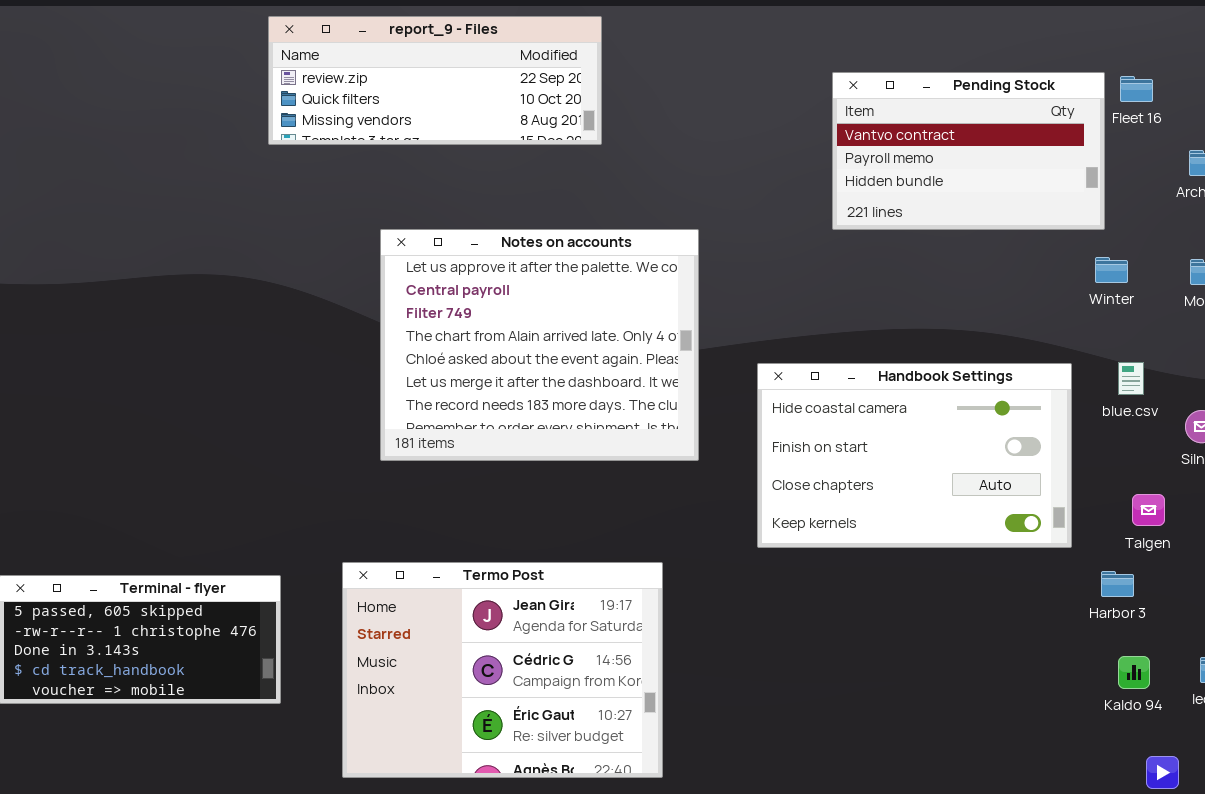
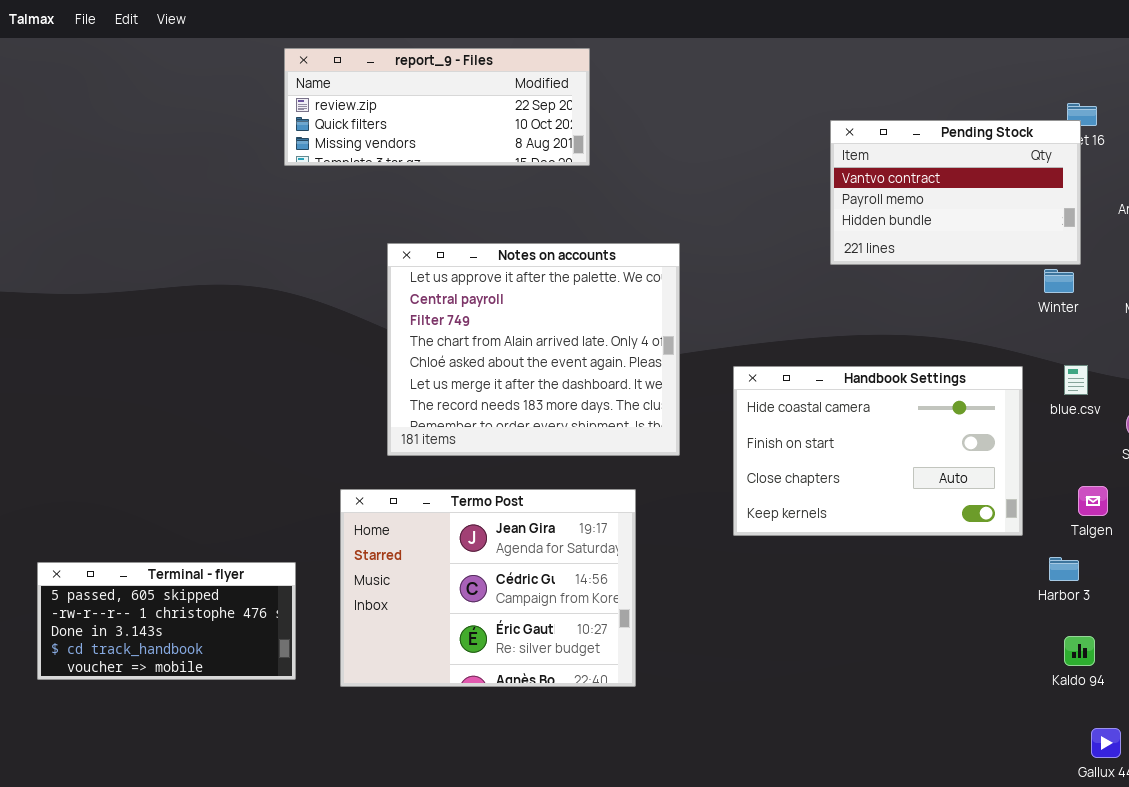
Pending Stock: [832,72,1105,230] -> [830,120,1081,265], moved
Termo Post: [342,562,663,778] -> [340,489,636,687], moved

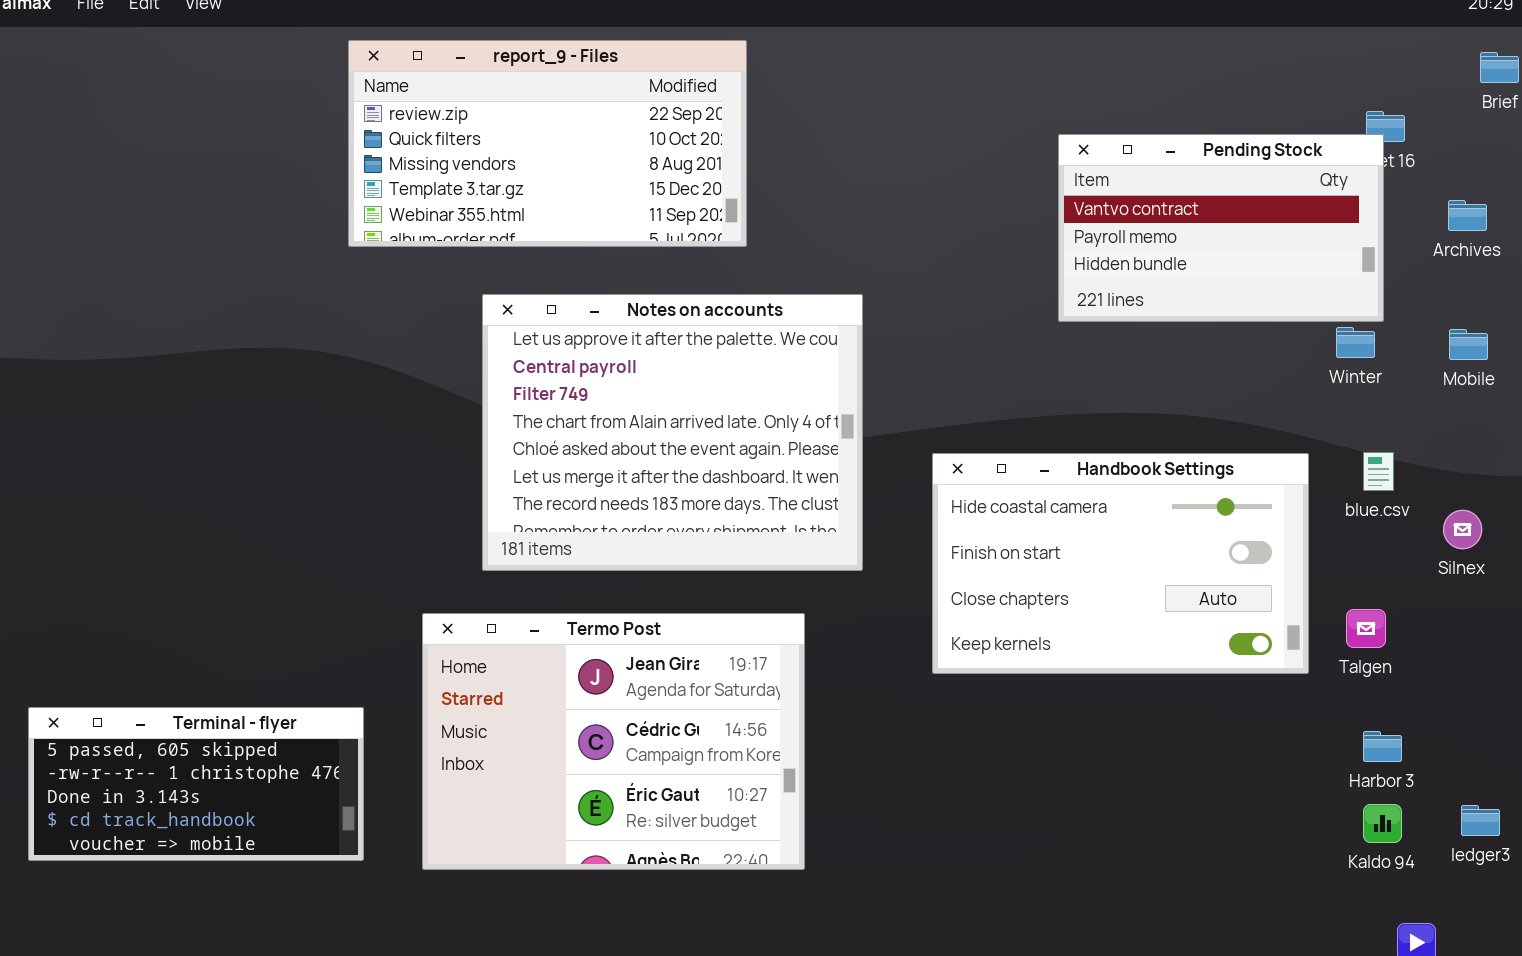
report_9 - Files: [284,48,590,166] -> [348,40,747,247], resized
Talgen: [1078,486,1108,516] -> [1346,609,1386,648], moved
Harbor 3: [1049,557,1079,581] -> [1363,731,1402,762], moved

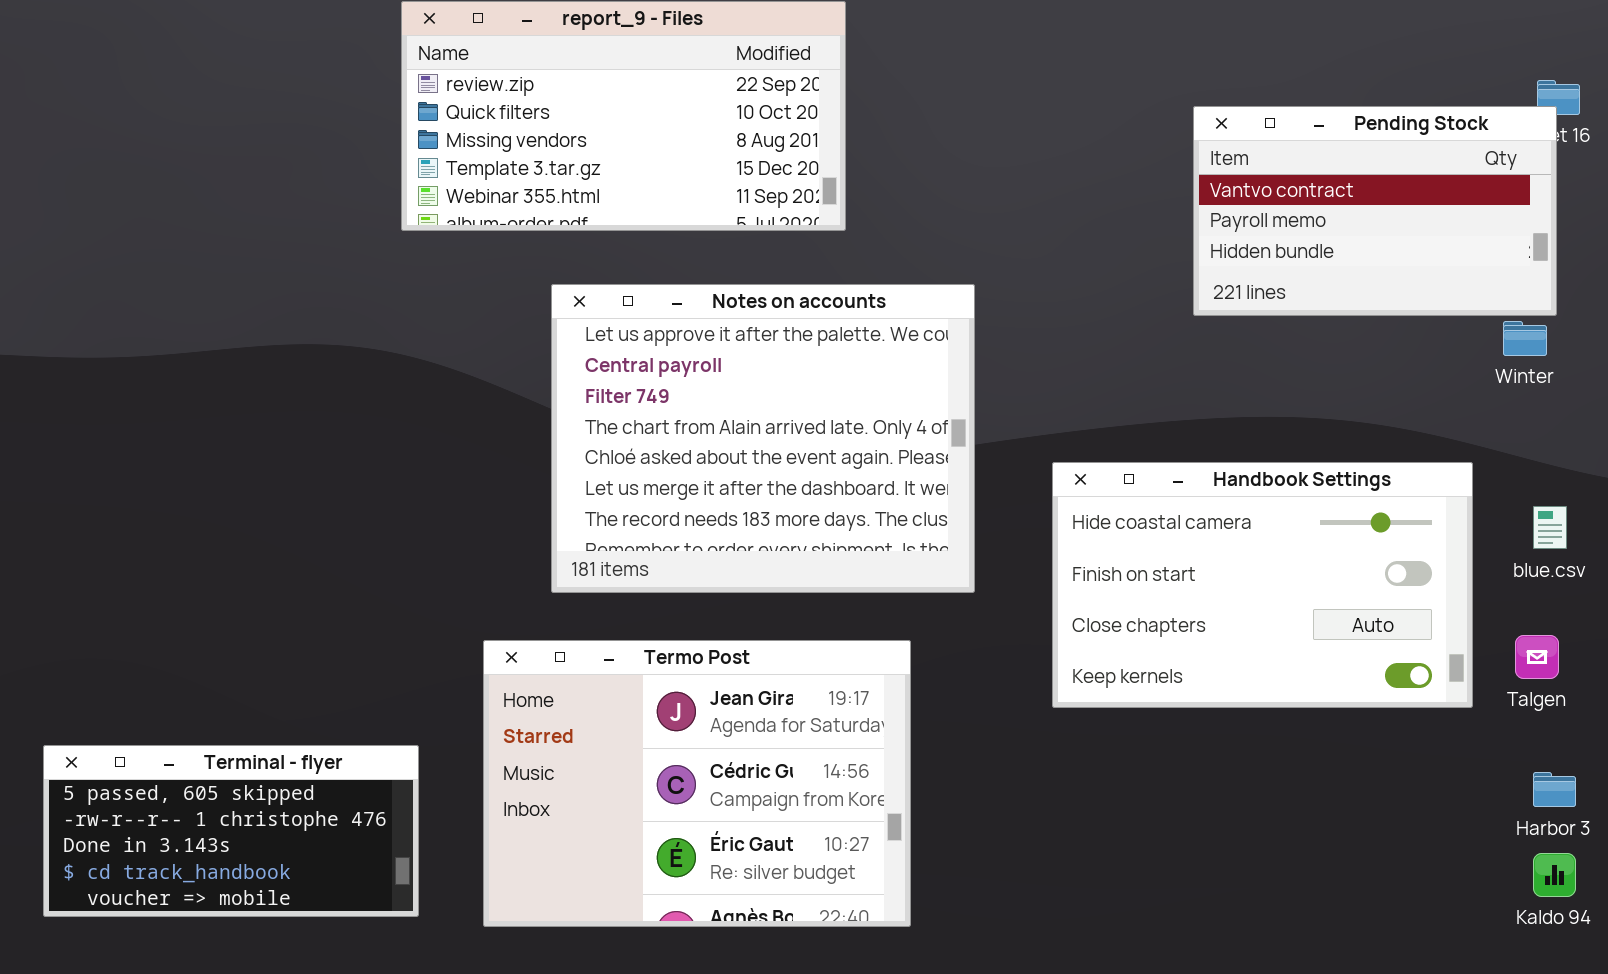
blue.csv: [1363,452,1394,491] -> [1533,506,1567,549], moved

